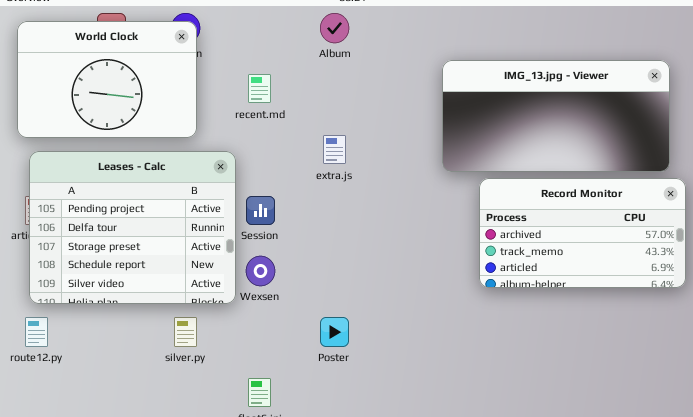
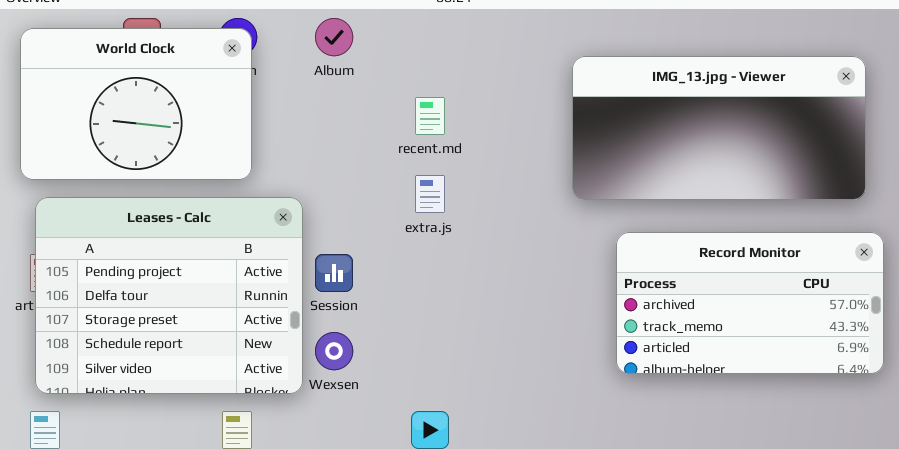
Album: [320,13,349,43] -> [315,18,353,56], moved
IMG_13.jpg - Viewer: [442,60,670,172] -> [572,56,866,200], moved
recent.md: [248,74,271,103] -> [415,97,445,135], moved

